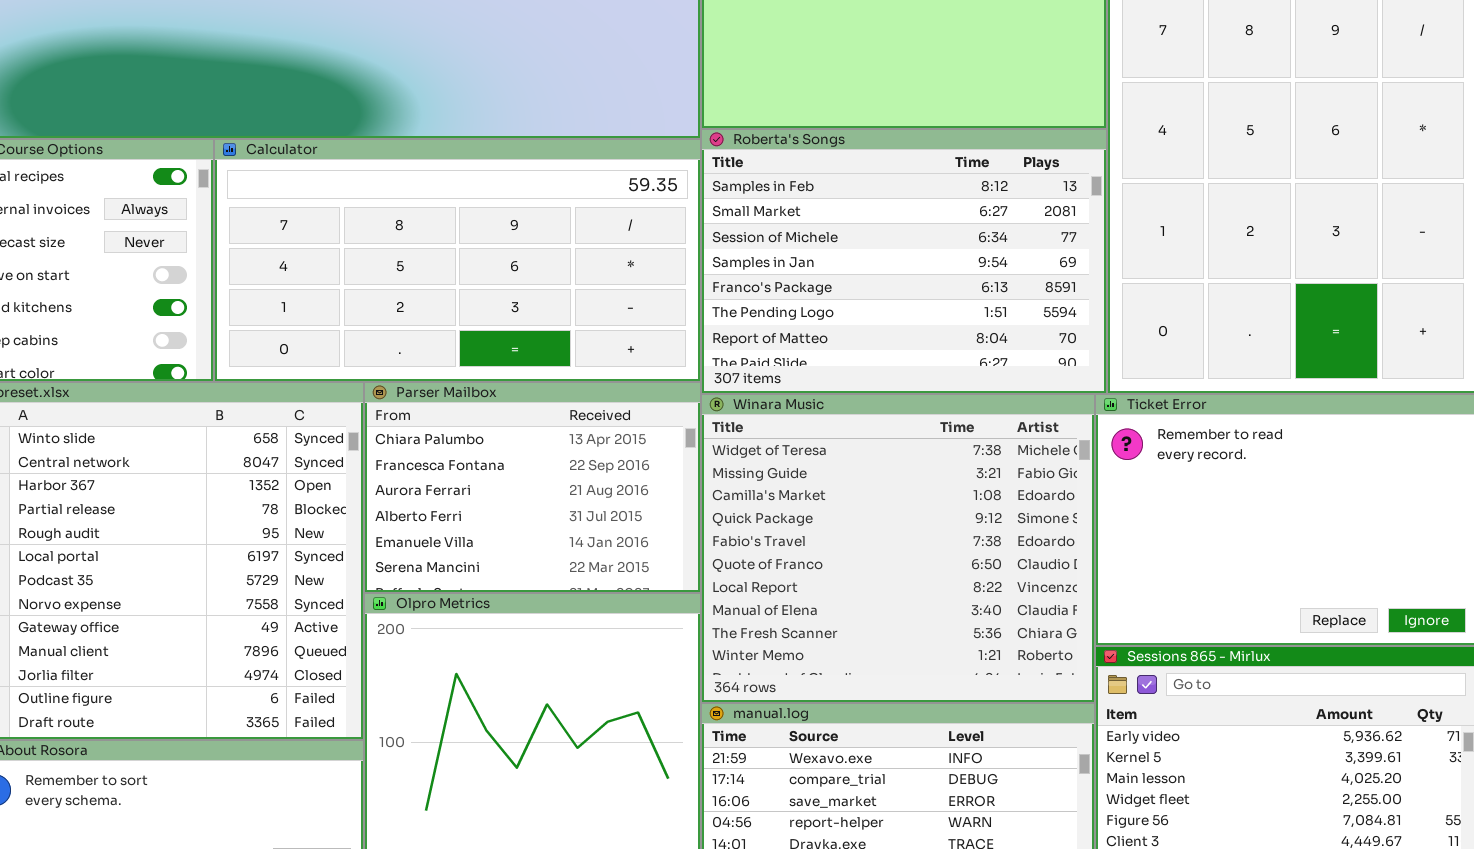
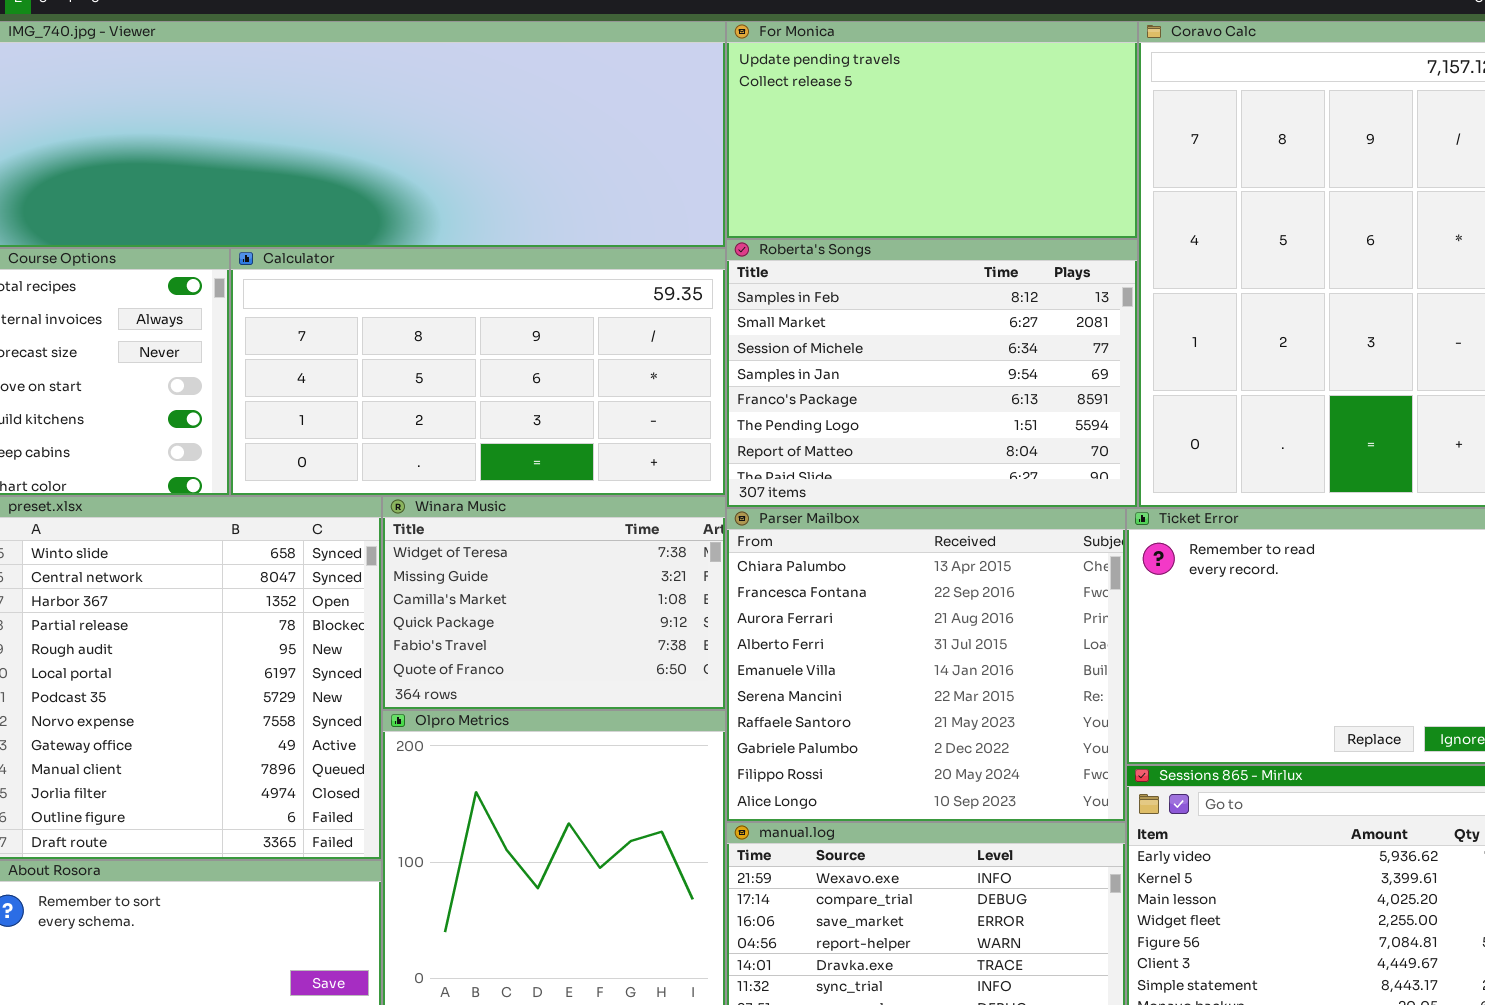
Parser Mailbox: [364,382,701,593] -> [726,508,1126,822], moved, resized
Winara Music: [701,394,1095,703] -> [382,496,726,710], moved, resized

